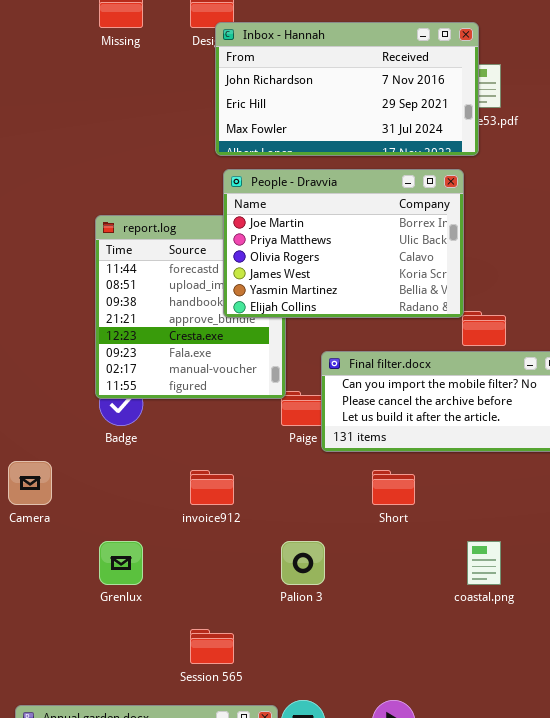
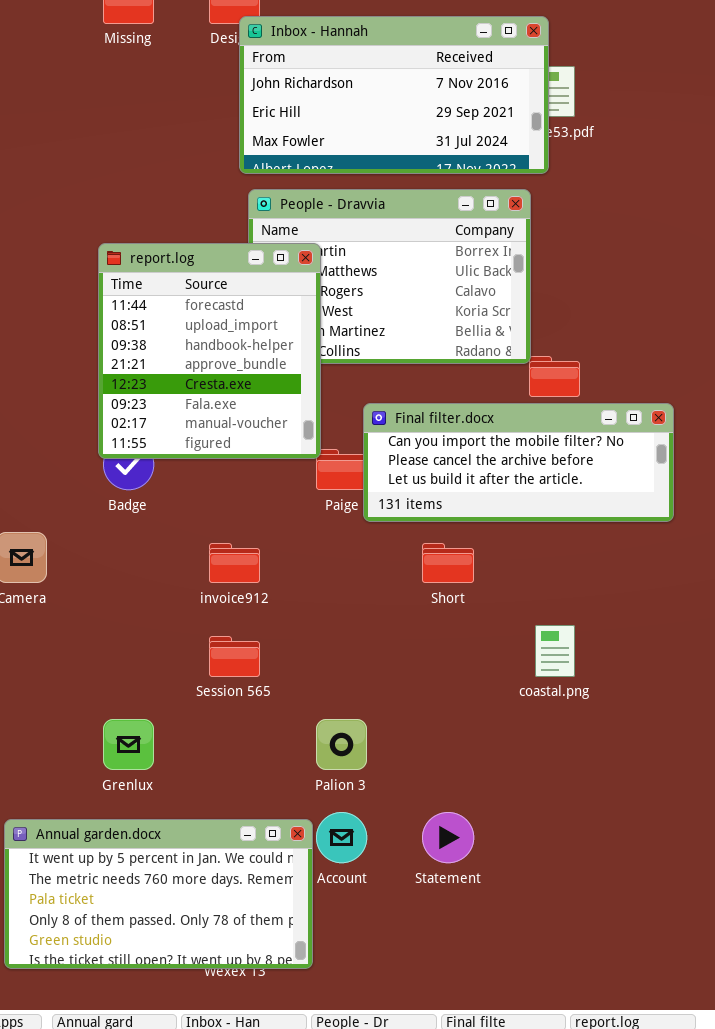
report.log: [95,215,286,399] -> [98,243,321,459], raised
Grenlux: [99,541,143,585] -> [103,719,154,770], moved
Palion 3: [281,541,325,585] -> [316,719,367,770], moved
Session 565: [190,629,234,664] -> [209,636,260,677], moved

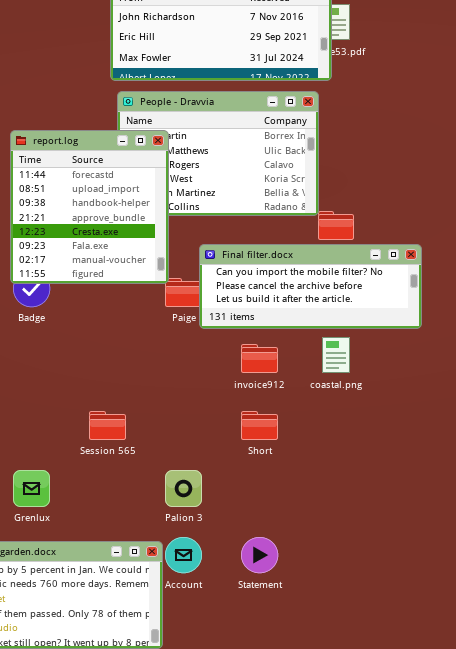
invoice912: [209,543,260,583] -> [241,344,278,373], moved
Short: [422,543,474,583] -> [241,411,278,440], moved
coastal.png: [535,625,575,677] -> [322,337,350,373], moved

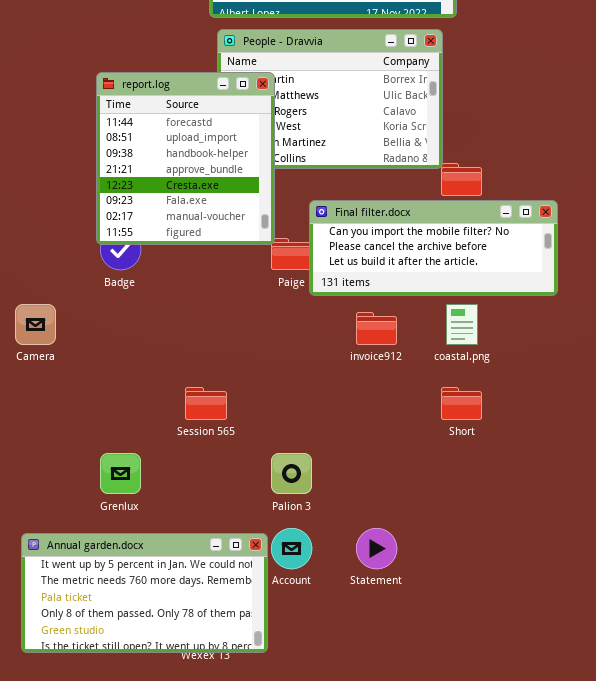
Short: [241,411,278,440] -> [441,387,482,420], moved

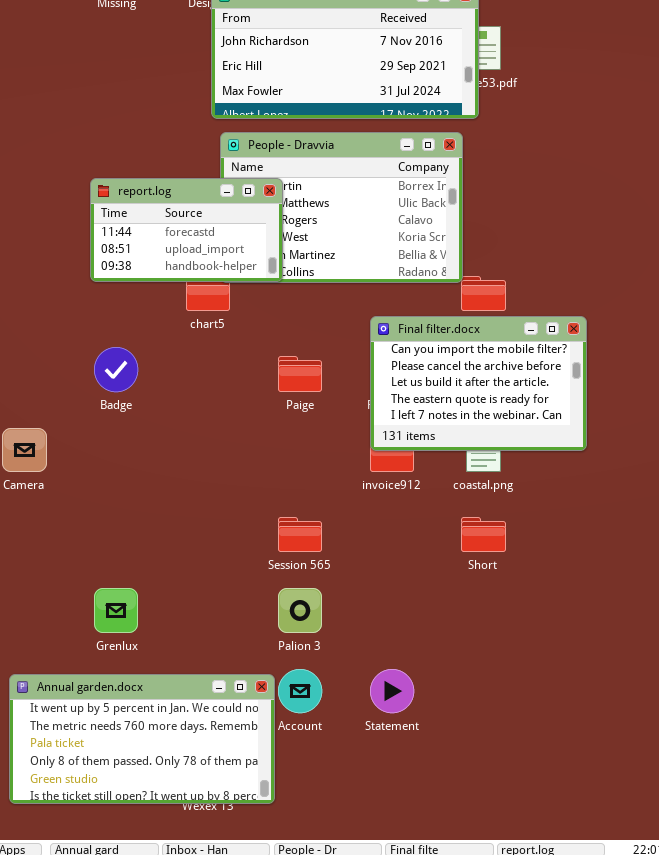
report.log: [96,72,275,245] -> [90,178,283,282], resized
Final filter.docx: [309,200,558,296] -> [370,316,587,451], resized
Session 565: [185,387,227,420] -> [278,517,322,552], moved

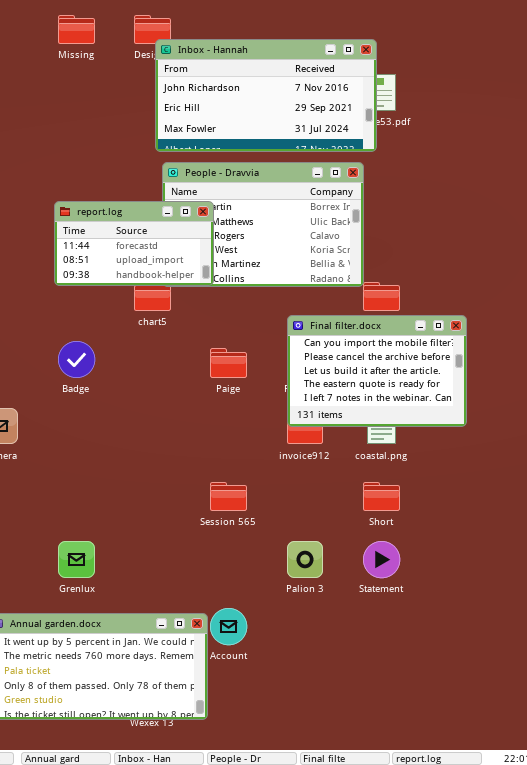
Palion 3: [278,588,322,633] -> [287,541,323,578], moved
Statement: [370,669,414,713] -> [363,541,400,578], moved

